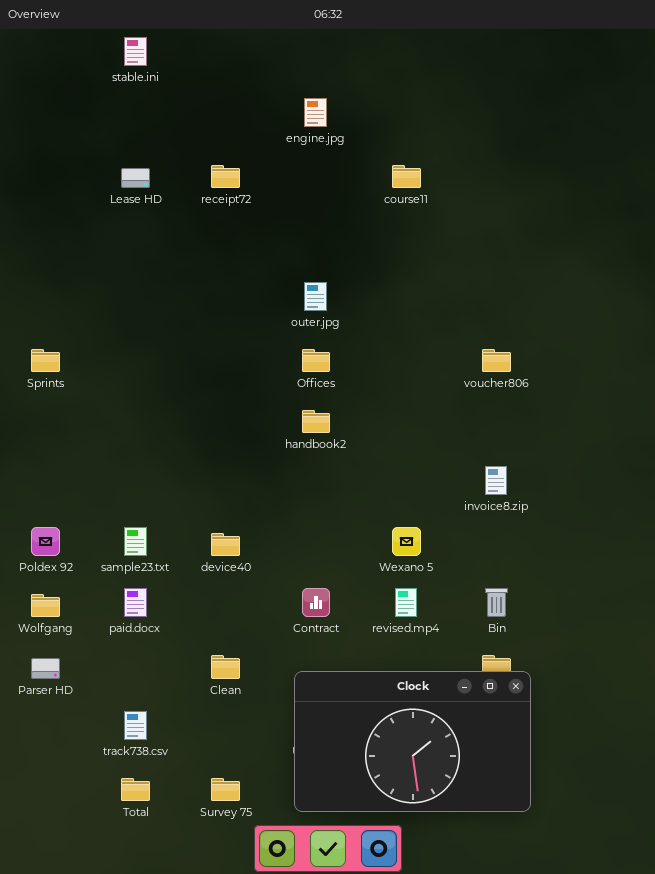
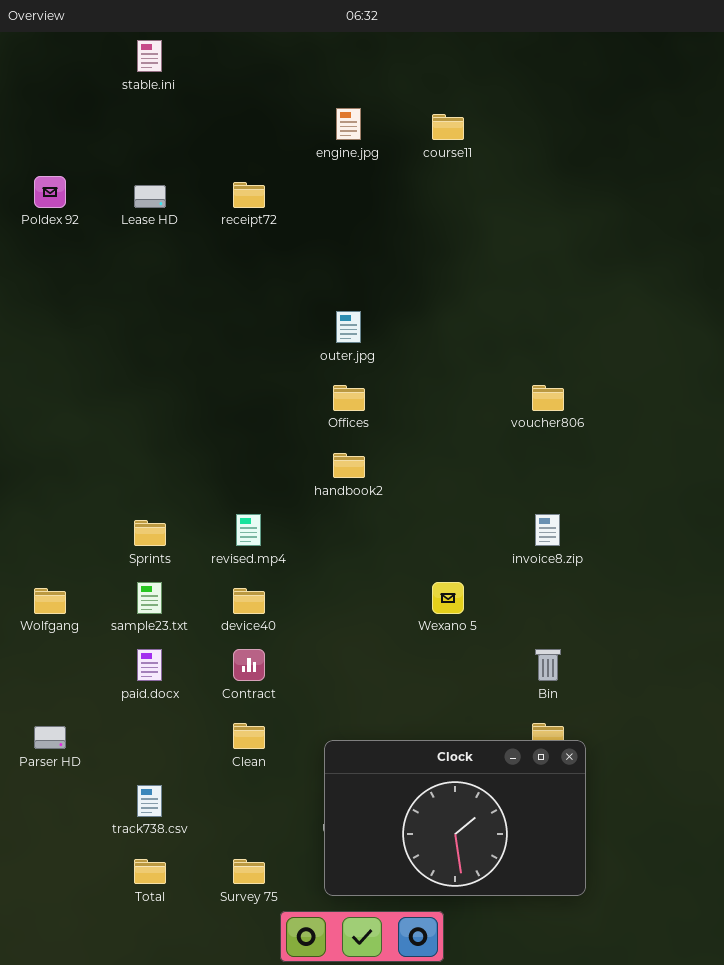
course11: [392,165,421,188] -> [432,114,464,140], moved
Sprints: [31,349,60,372] -> [134,520,166,546], moved
Poldex 92: [31,527,60,556] -> [34,176,66,208], moved
Contract: [302,588,330,617] -> [233,649,265,681], moved
revised.mp4: [395,588,417,617] -> [236,514,261,546], moved
Wolfgang: [31,594,60,617] -> [34,588,66,614], moved

